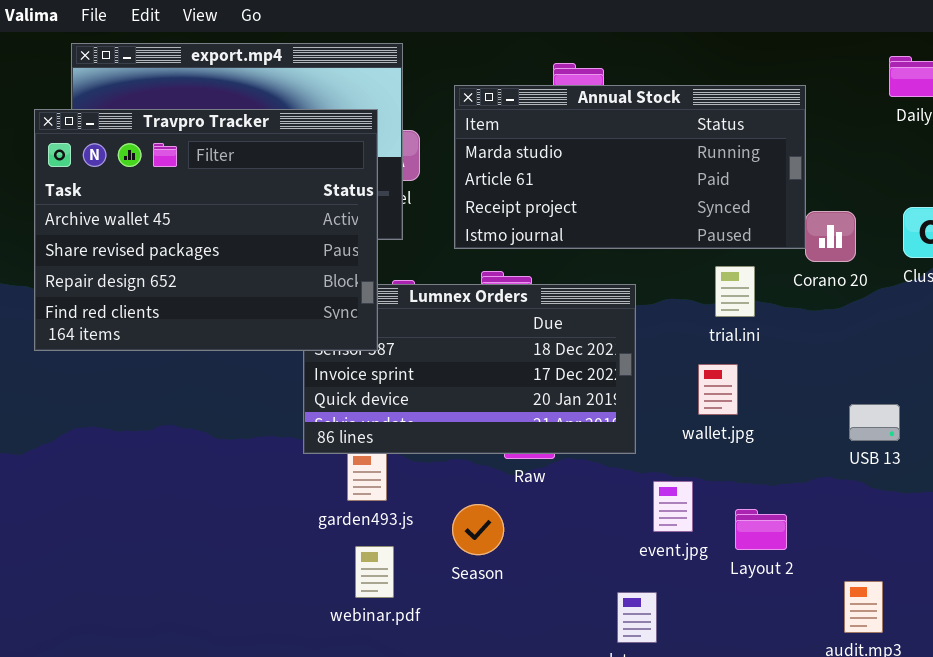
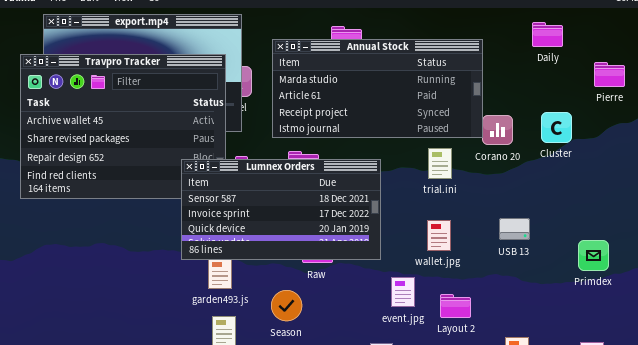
Lumnex Orders: [303,284,636,454] -> [181,159,381,260], raised
wallet.jpg: [698,364,738,415] -> [427,220,451,251], moved
USB 13: [849,404,900,441] -> [499,218,530,240], moved

